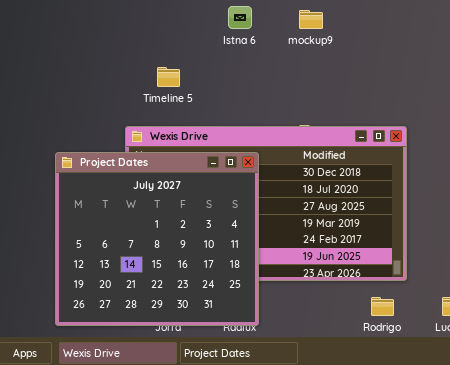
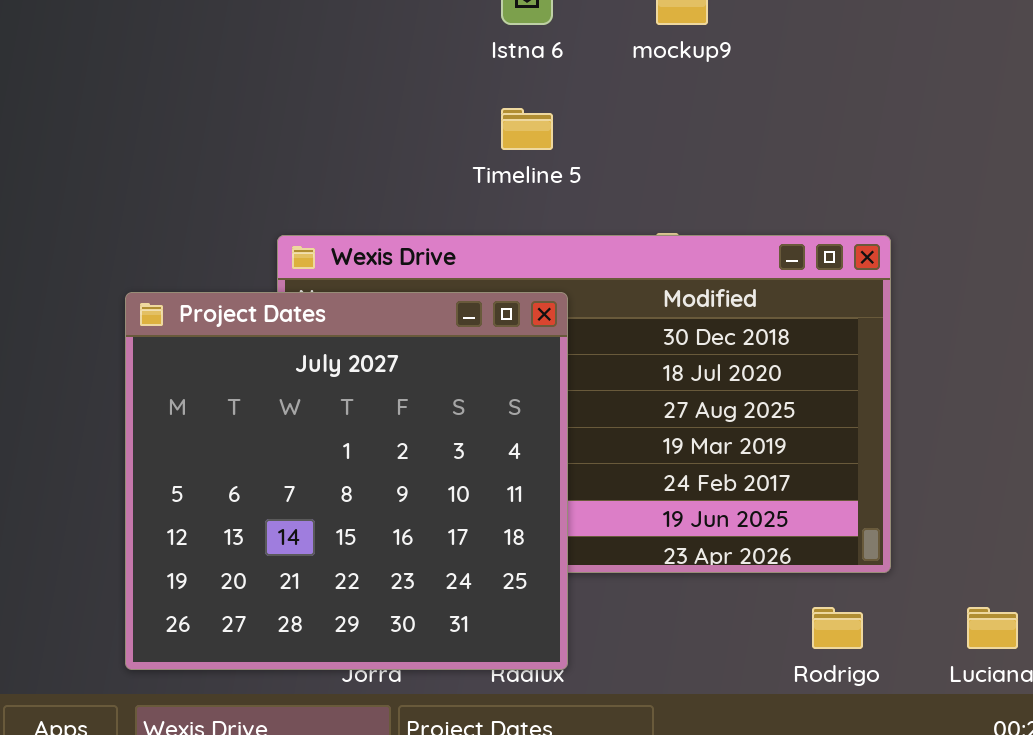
Timeline 5: [157,67,180,87] -> [501,108,553,150], moved

